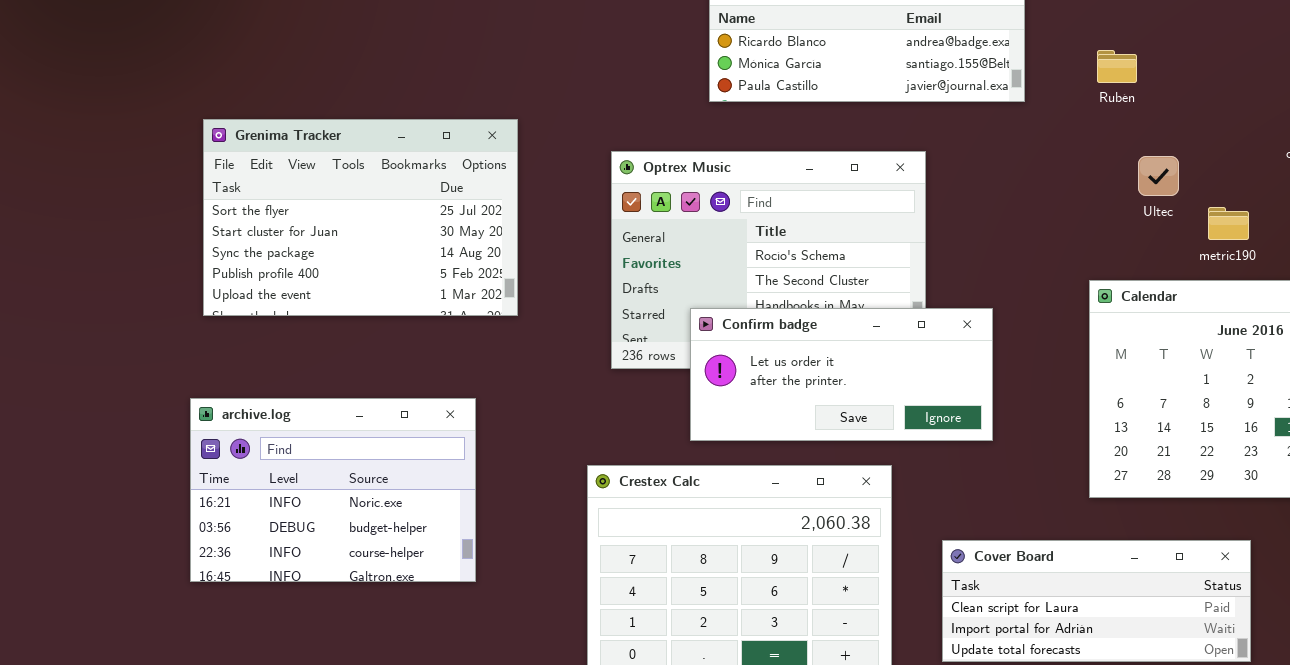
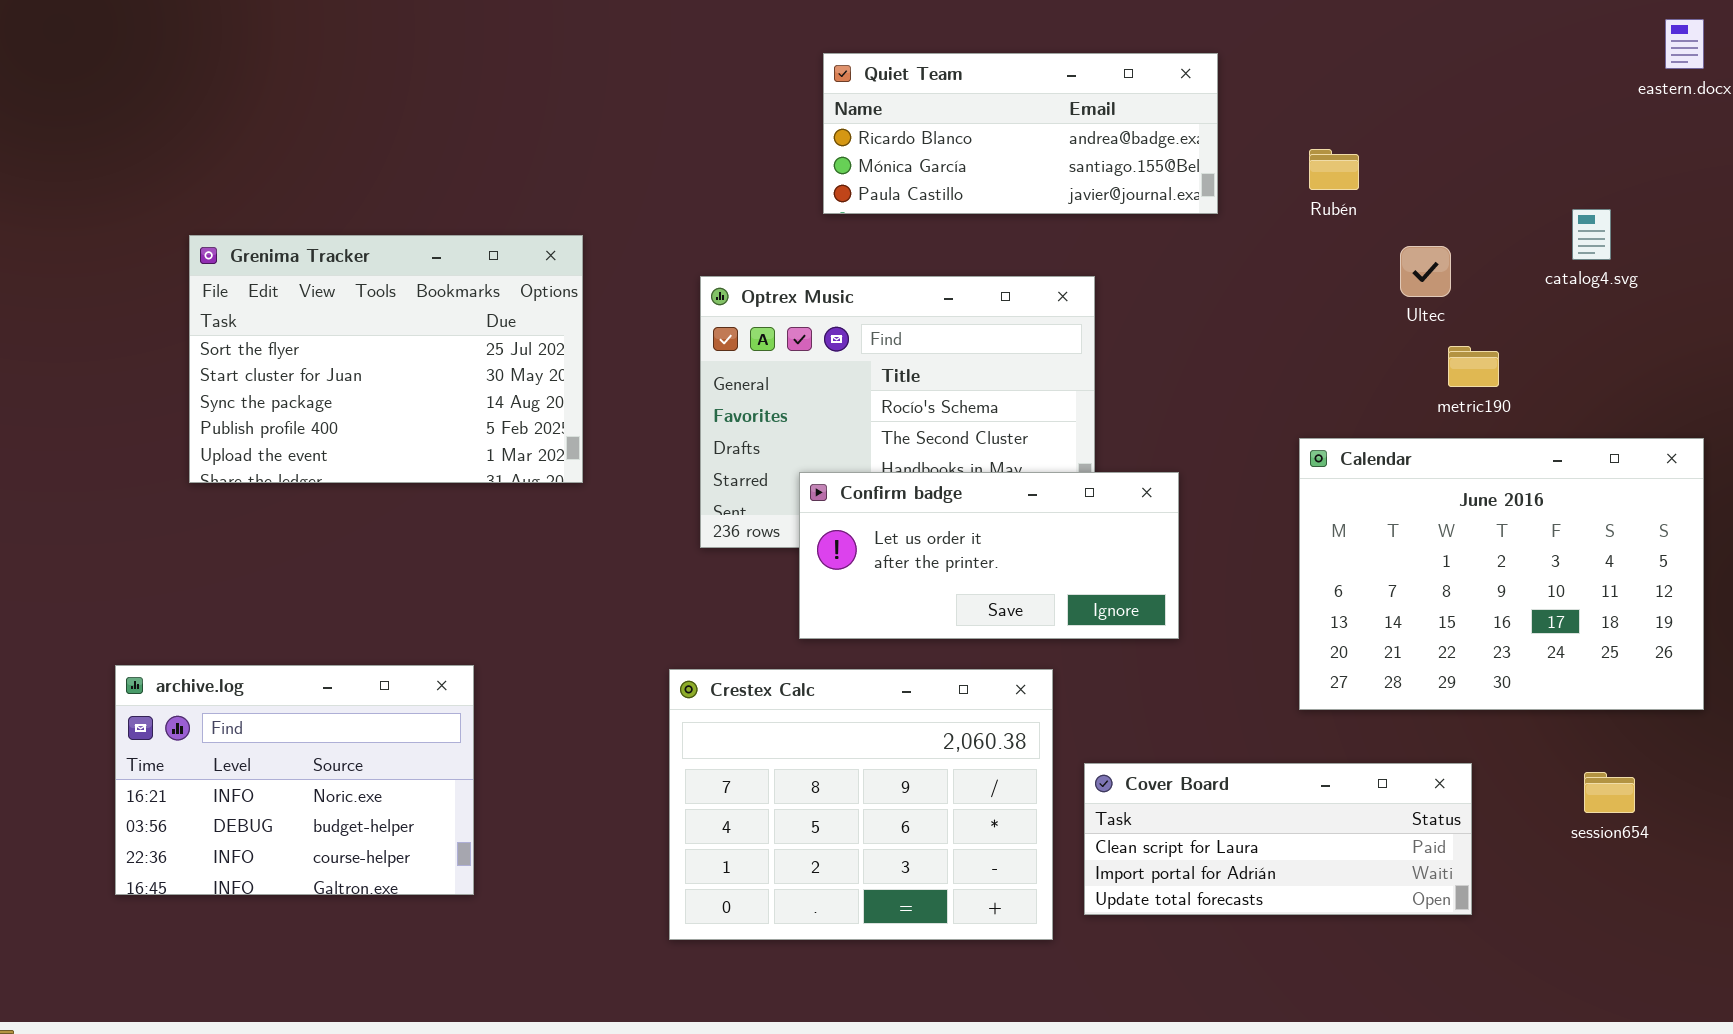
Ultec: [1138,156,1179,196] -> [1400,246,1451,297], moved
archive.log: [190,398,476,582] -> [115,665,474,895], moved
Cover Board: [942,540,1251,662] -> [1084,763,1472,915], moved

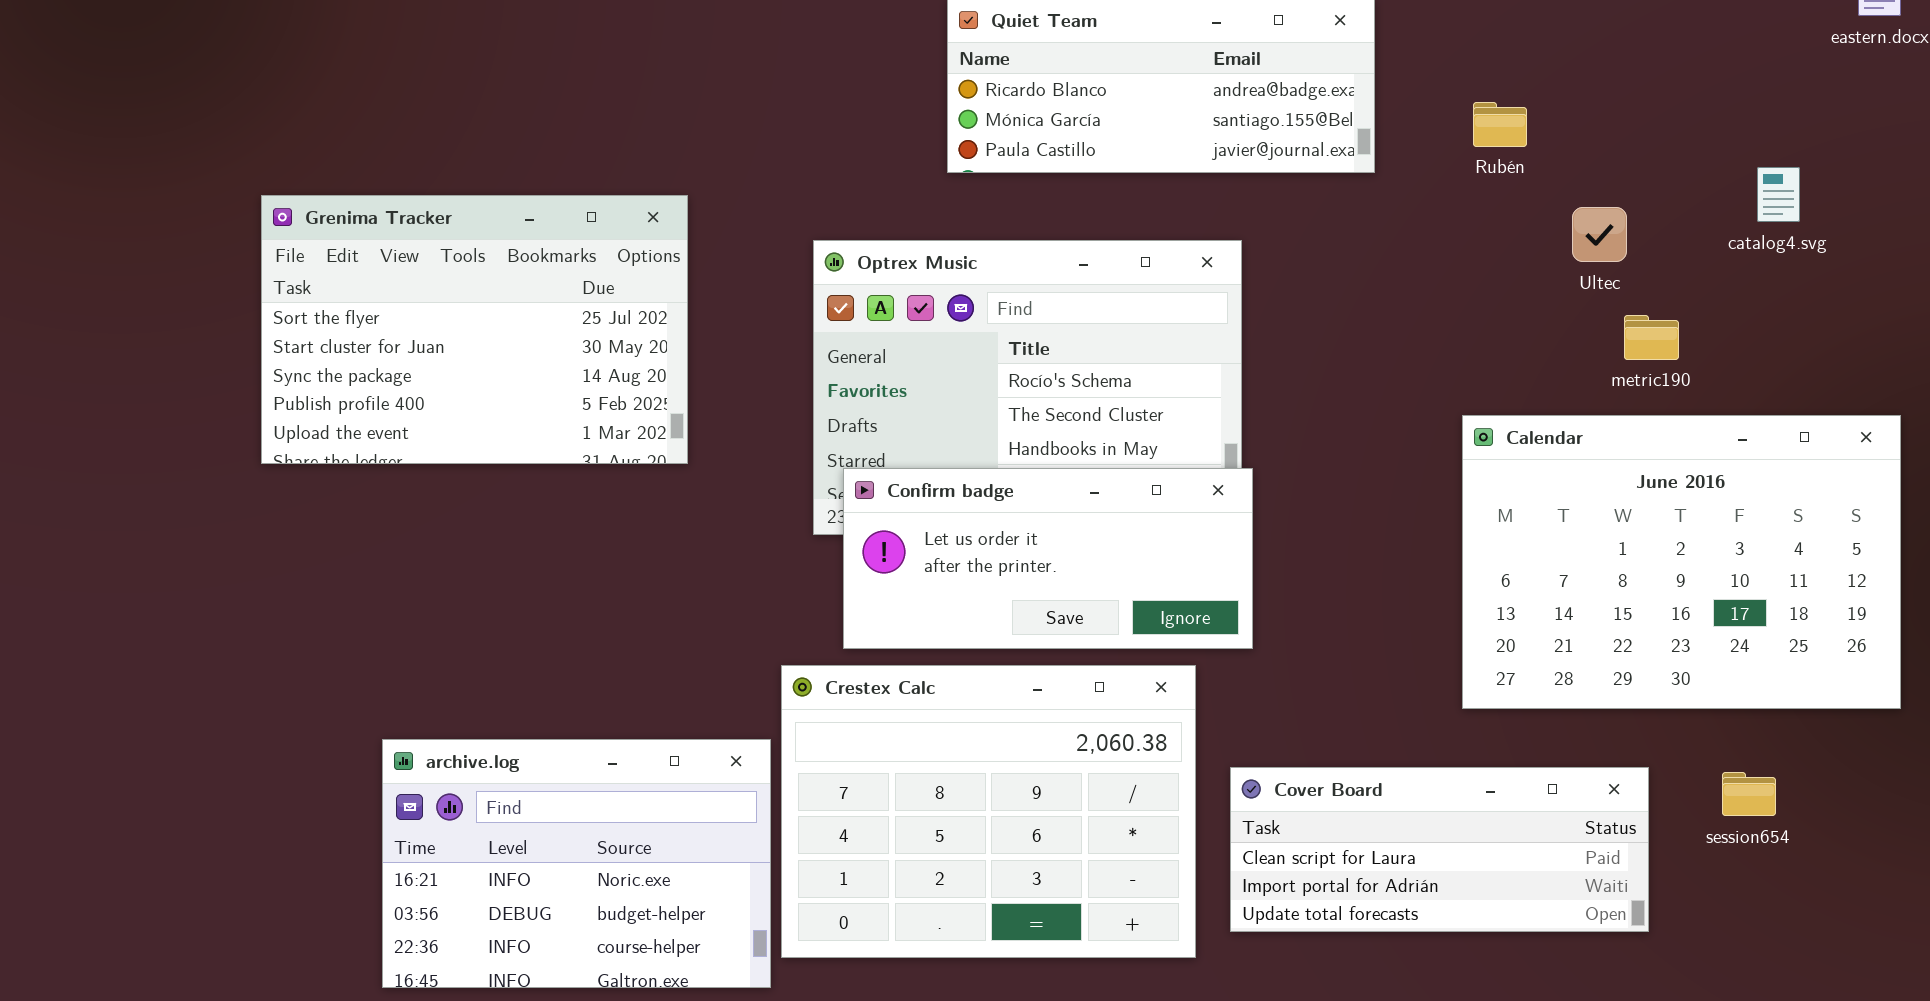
Confirm badge: [799,472,1179,639] -> [843,468,1253,649], moved
archive.log: [115,665,474,895] -> [382,739,771,988], moved
session654: [1584,772,1635,813] -> [1722,772,1776,816], moved

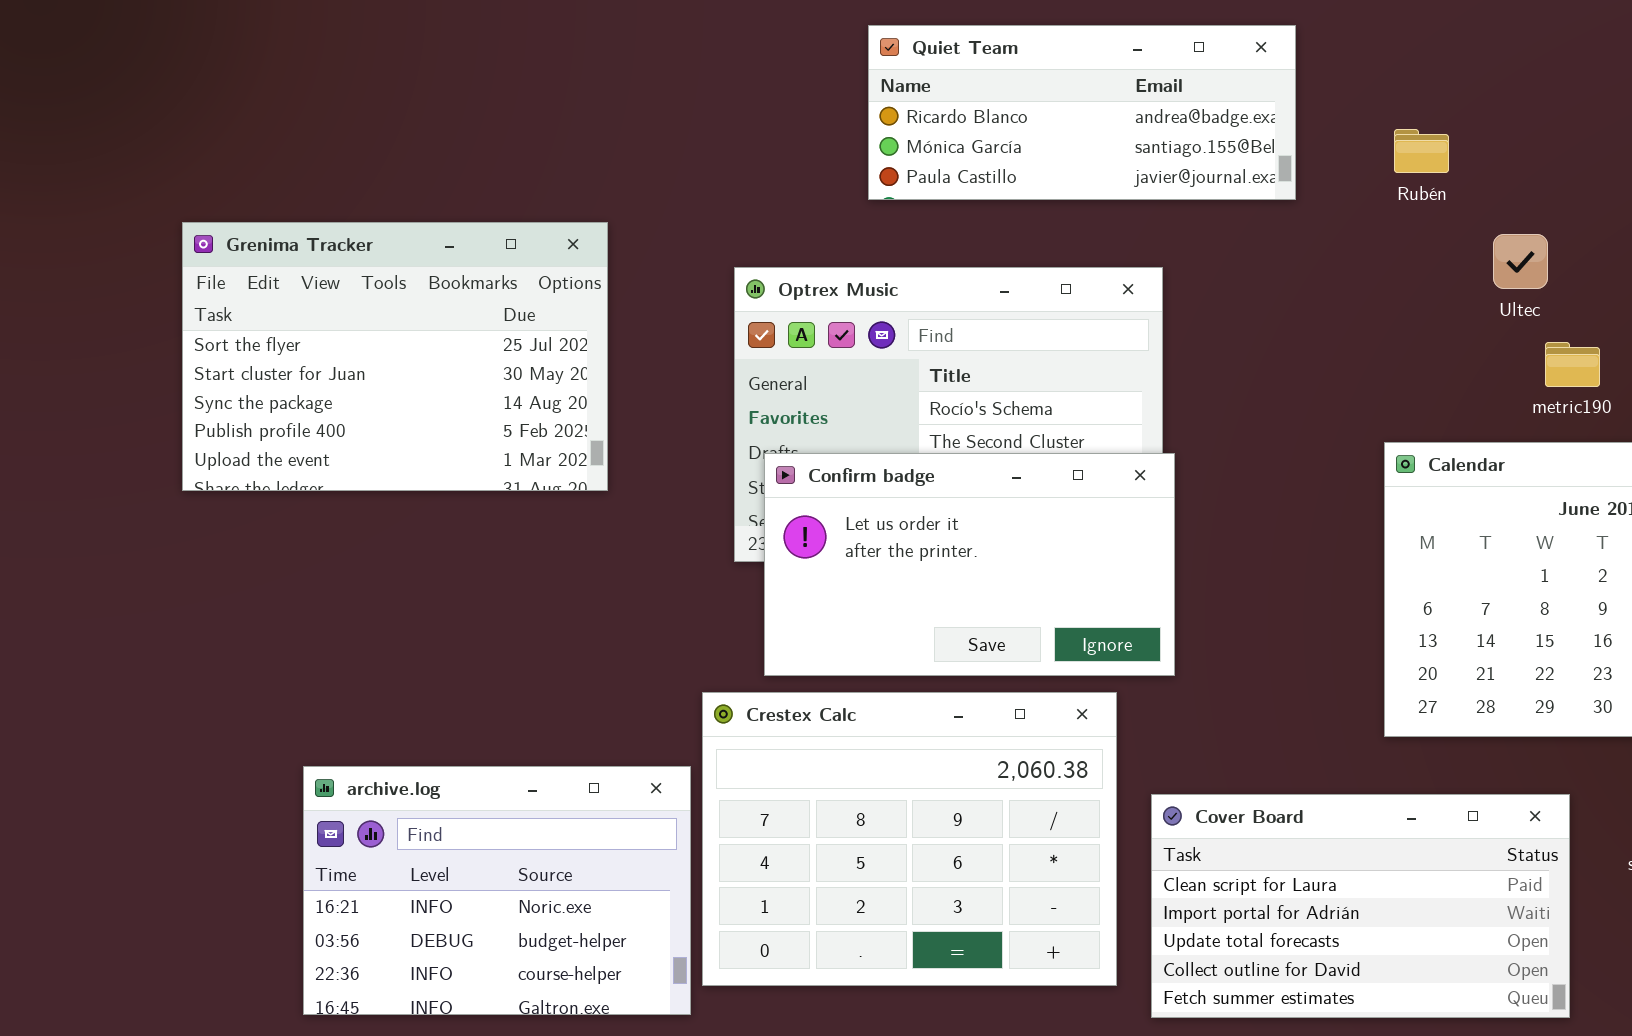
Confirm badge: [843,468,1253,649] -> [764,453,1175,676], resized
Cover Board: [1230,767,1649,932] -> [1151,794,1570,1018], resized

